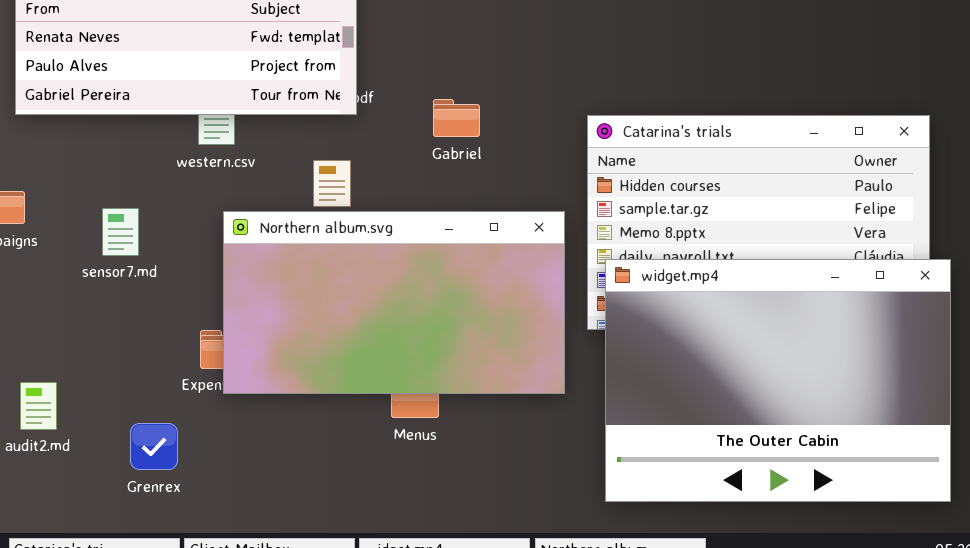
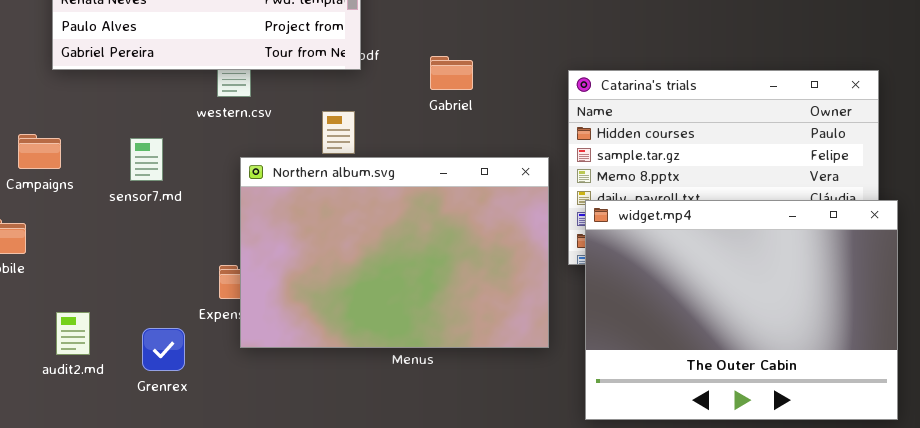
sensor7.md: [102,208,139,256] -> [130,138,163,181], moved
Northern album.svg: [223,211,565,394] -> [240,157,549,348], resized
Grenrex: [130,423,178,470] -> [142,328,185,371], moved

